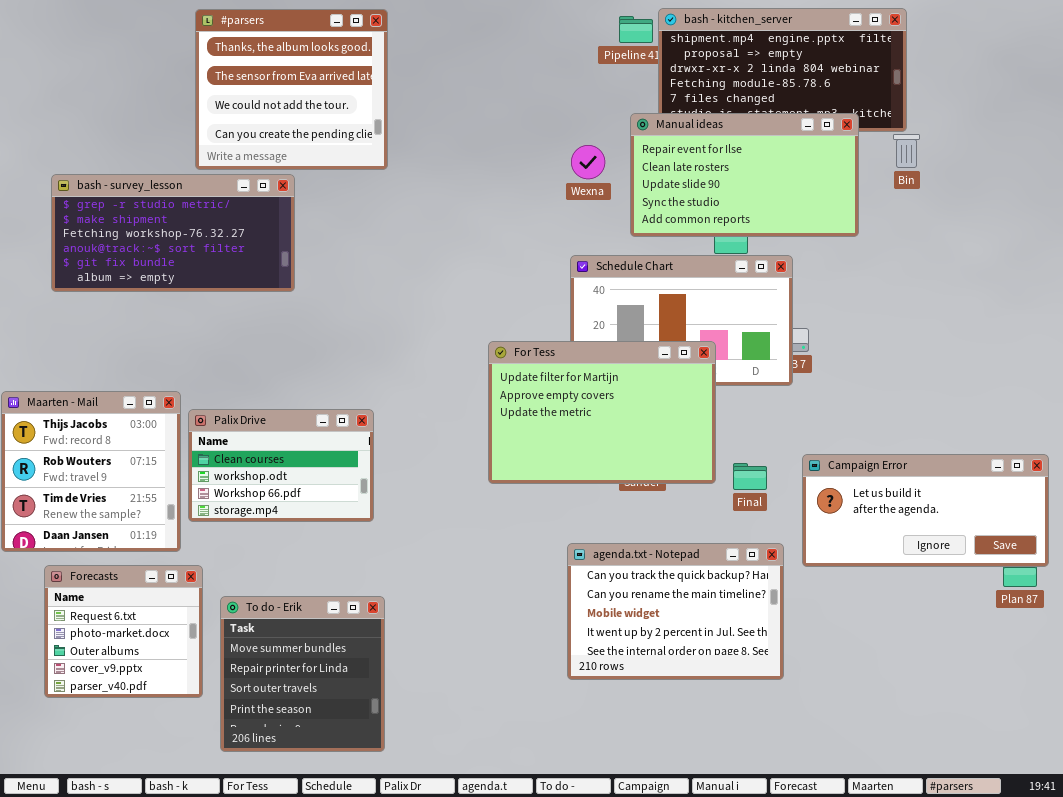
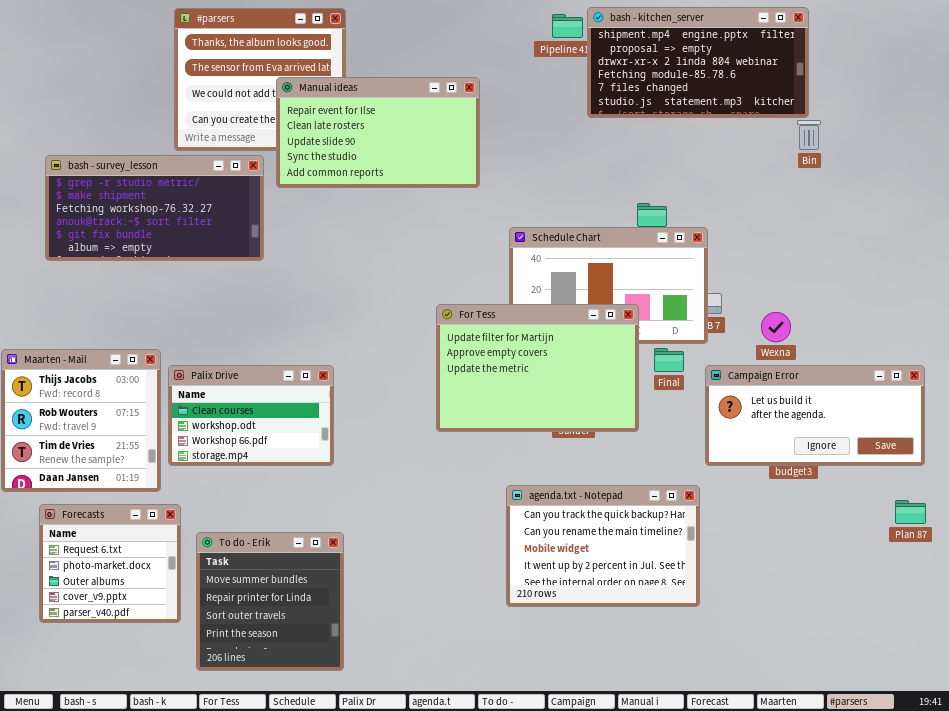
Manual ideas: [630,113,859,237] -> [276,77,480,188], moved
Wexna: [571,145,605,179] -> [761,312,791,342], moved
Campaign Error: [802,454,1049,567] -> [705,365,925,466], moved
Final: [733,463,767,490] -> [654,348,684,372], moved

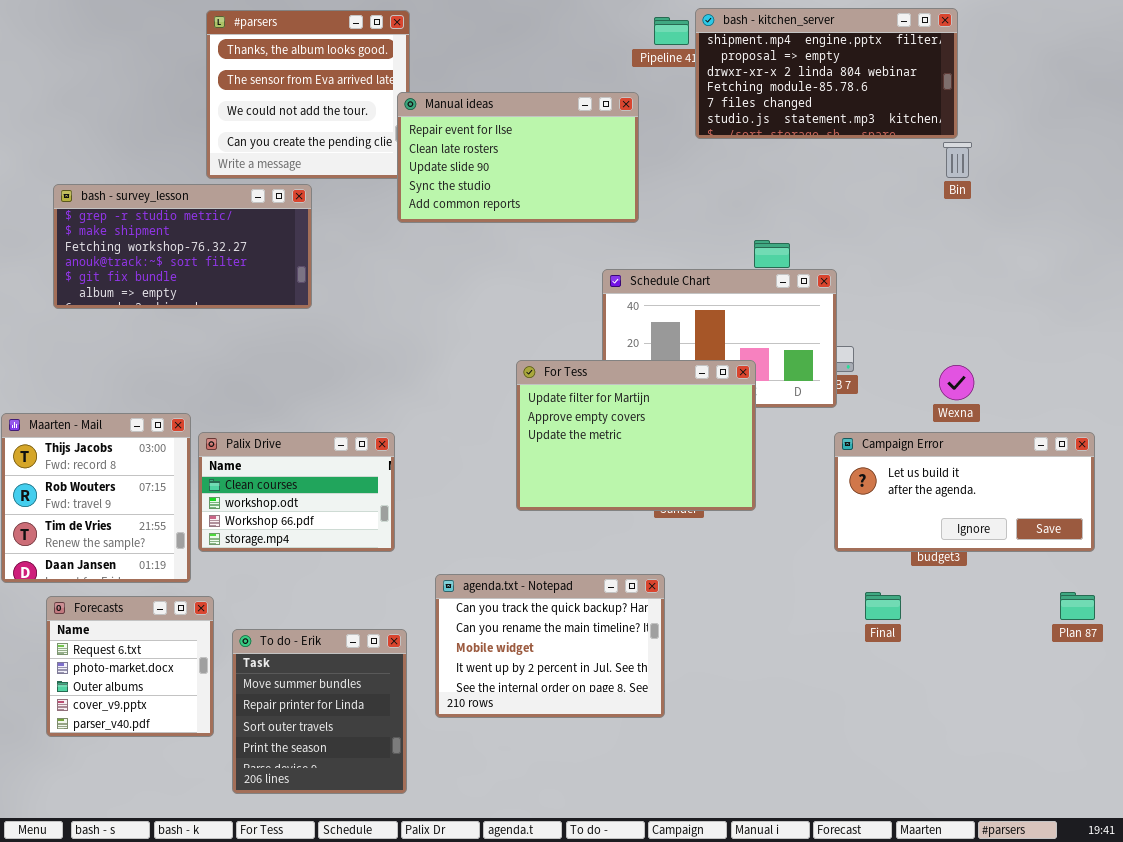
Manual ideas: [276,77,480,188] -> [397,92,639,223], moved
Wexna: [761,312,791,342] -> [939,365,974,400], moved
Final: [654,348,684,372] -> [865,592,901,620], moved
agenda.txt - Notepad: [506,485,700,607] -> [435,574,665,718], moved

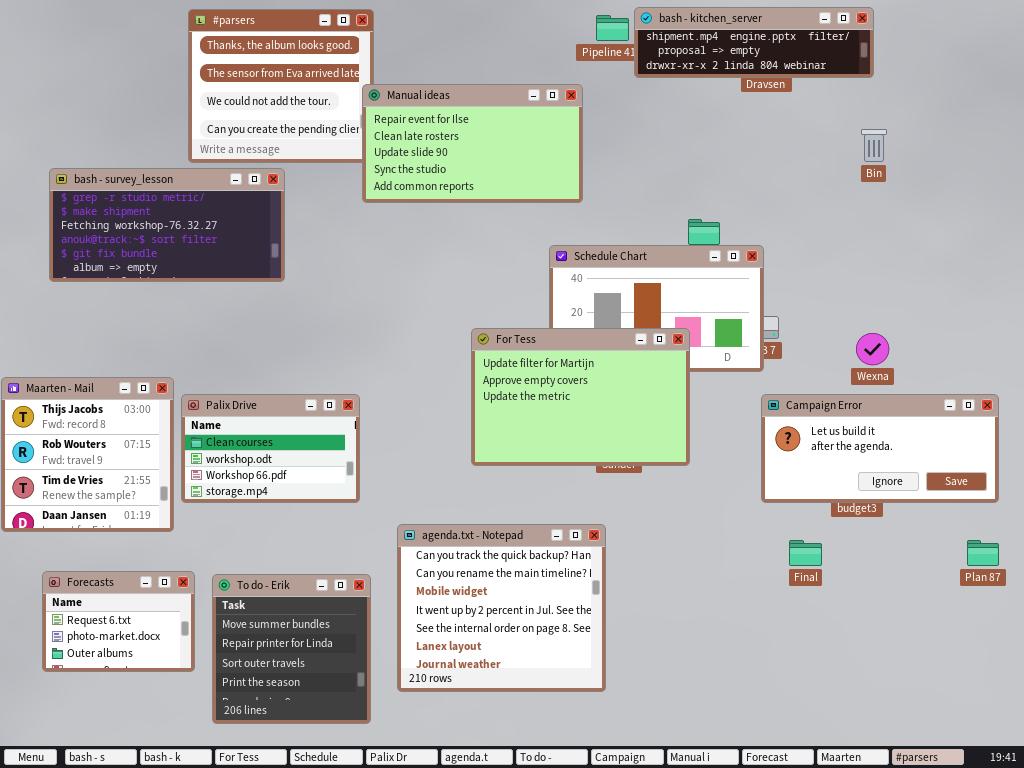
bash - kitchen_server: [695,8,958,139] -> [634,7,874,78], resized
agenda.txt - Notepad: [435,574,665,718] -> [397,524,606,692], resized
Forecasts: [46,596,214,737] -> [42,571,195,672], resized

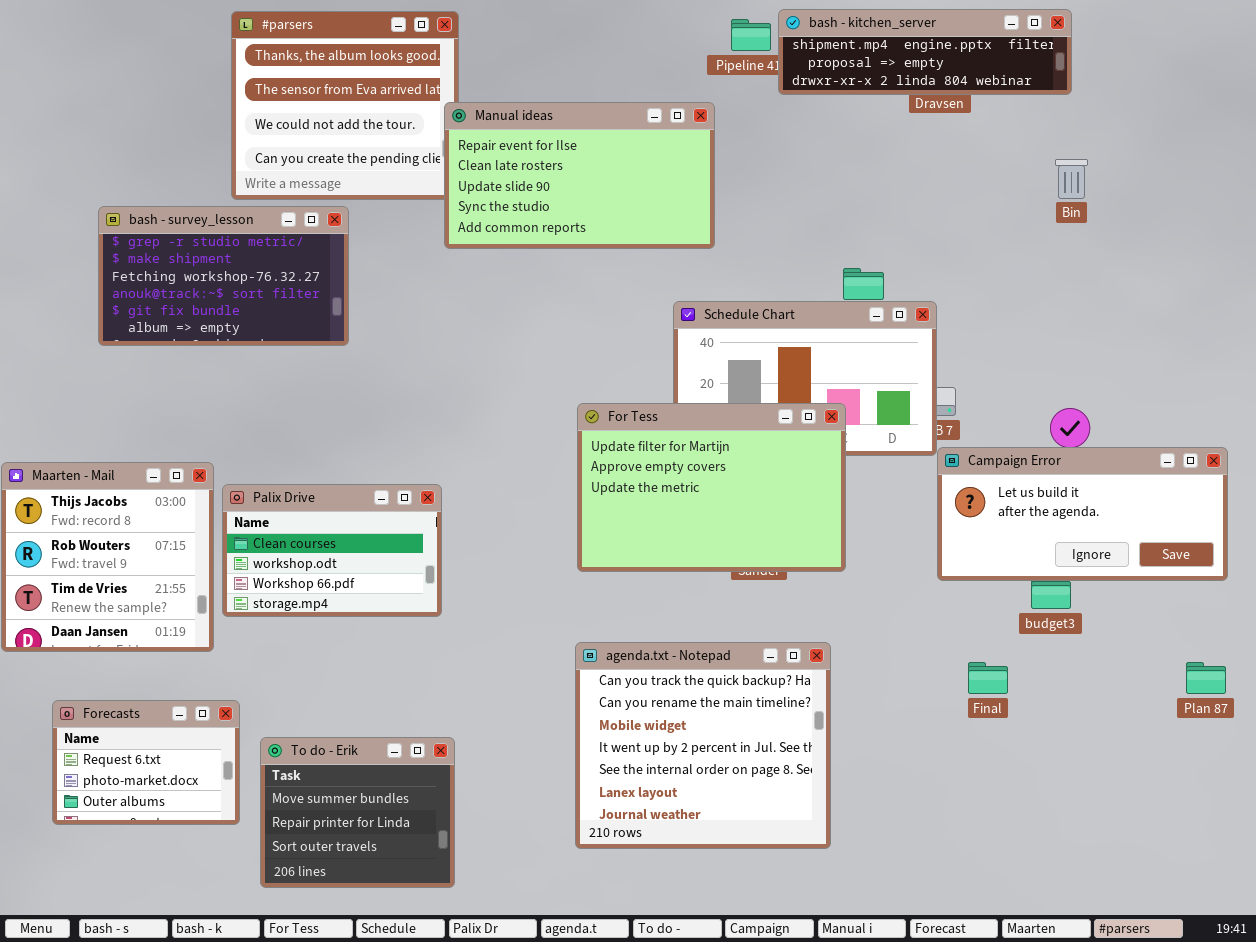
bash - survey_lesson: [49,168,285,282] -> [98,206,349,346], resized
Campaign Error: [761,394,999,503] -> [937,447,1228,581], moved
agenda.txt - Notepad: [397,524,606,692] -> [575,642,831,849], moved
To do - Erik: [212,574,371,724] -> [260,737,455,888], resized

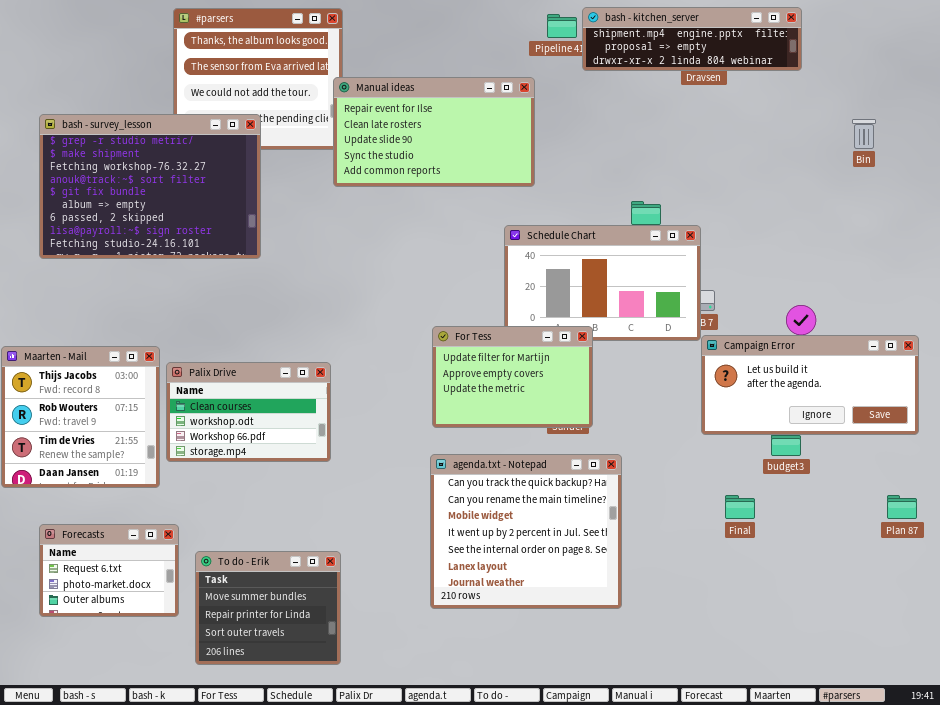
Bin: [1055,159,1088,199] -> [852,119,876,149], moved
bash - survey_lesson: [98,206,349,346] -> [39,114,261,259], resized
For Tess: [577,403,846,572] -> [432,326,593,428], resized
agenda.txt - Notepad: [575,642,831,849] -> [430,454,622,609], moved

